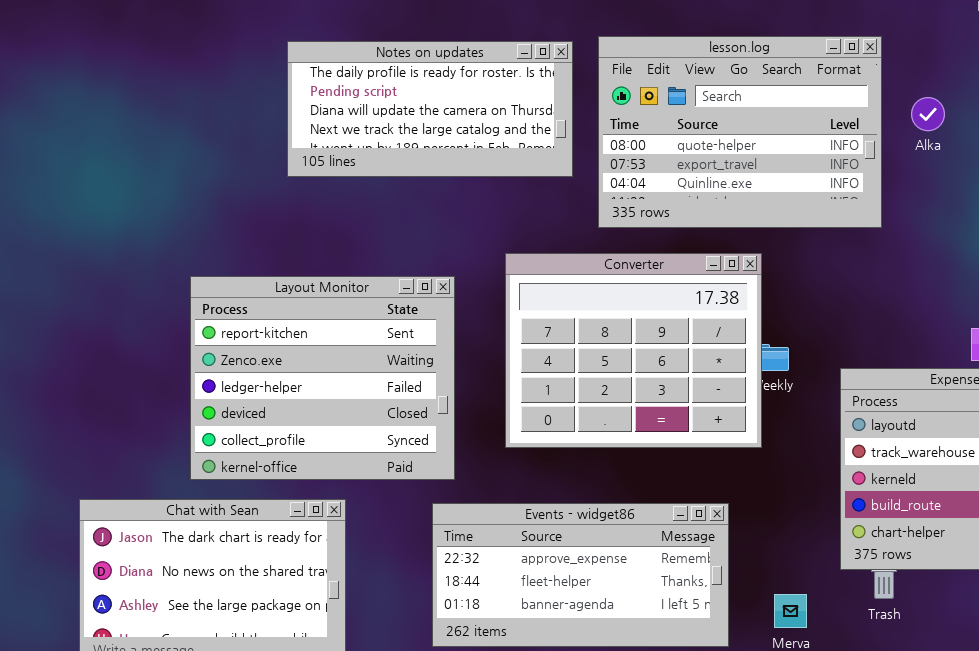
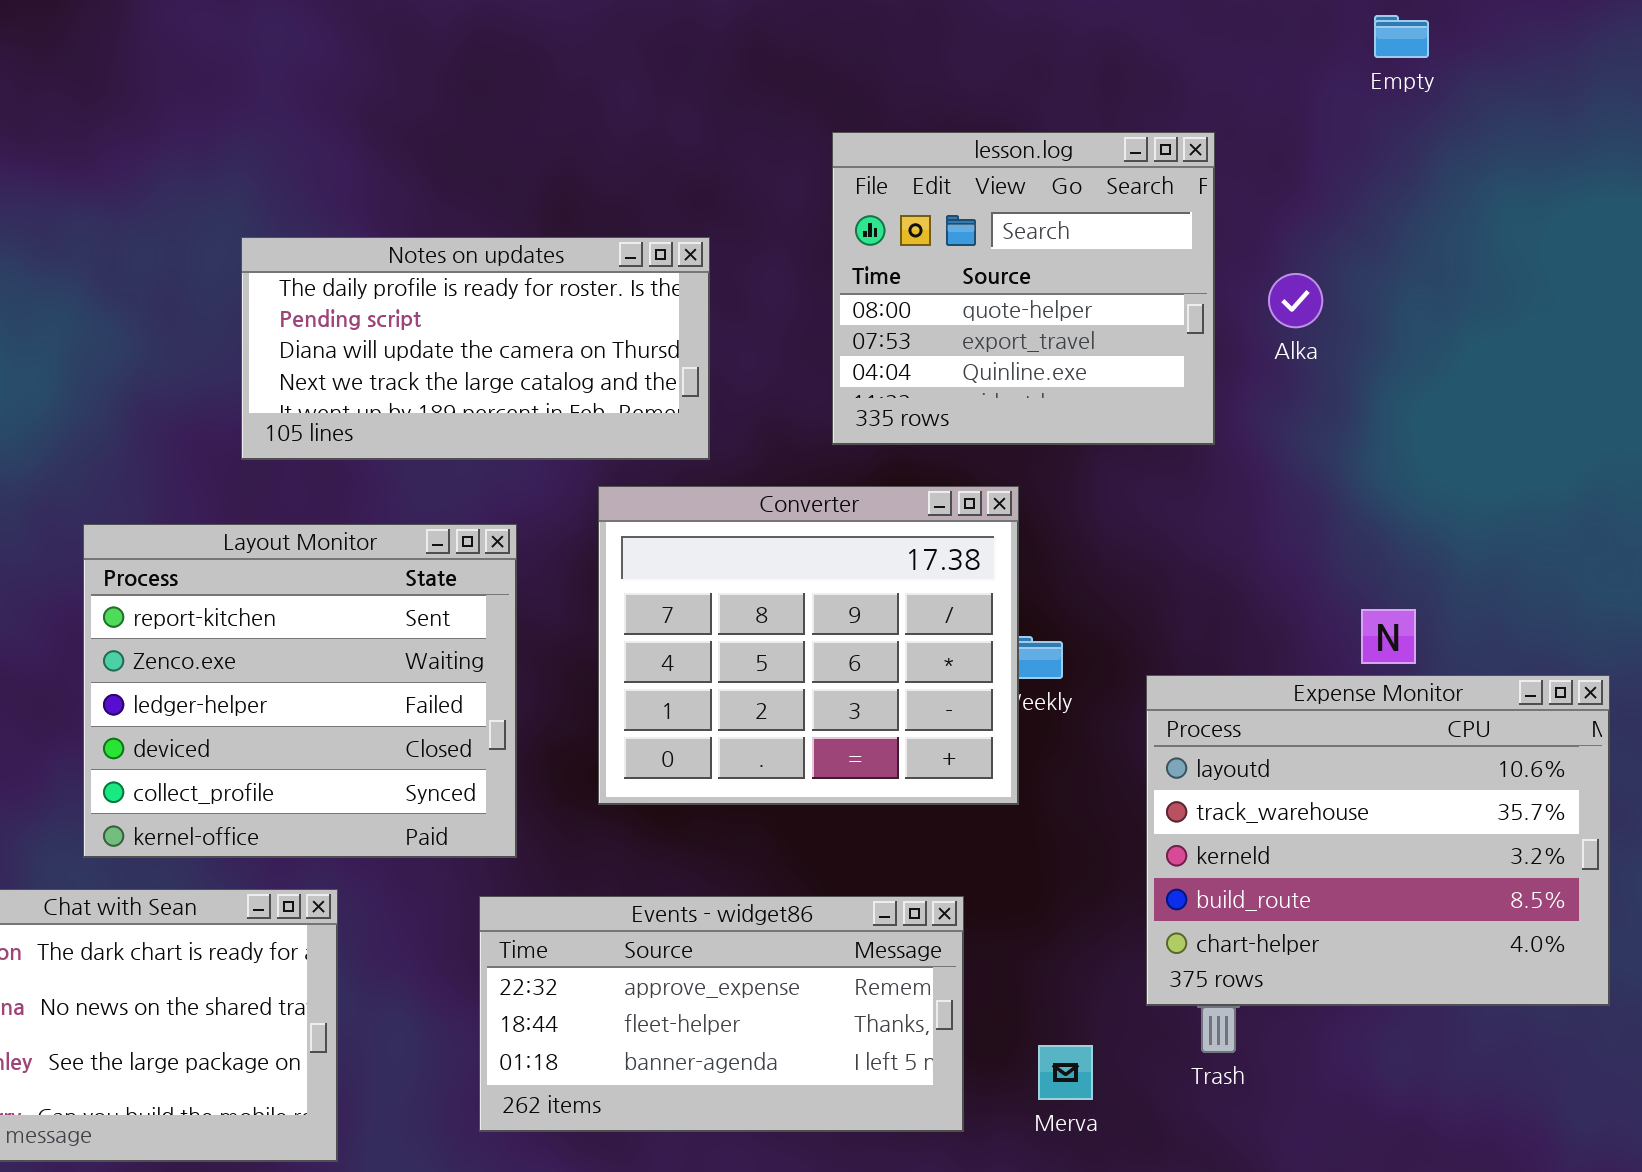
lesson.log: [598,36,882,228] -> [832,132,1215,445], resized
Notes on updates: [287,41,573,177] -> [241,237,710,460], moved
Alka: [911,97,945,131] -> [1268,273,1323,328], moved

